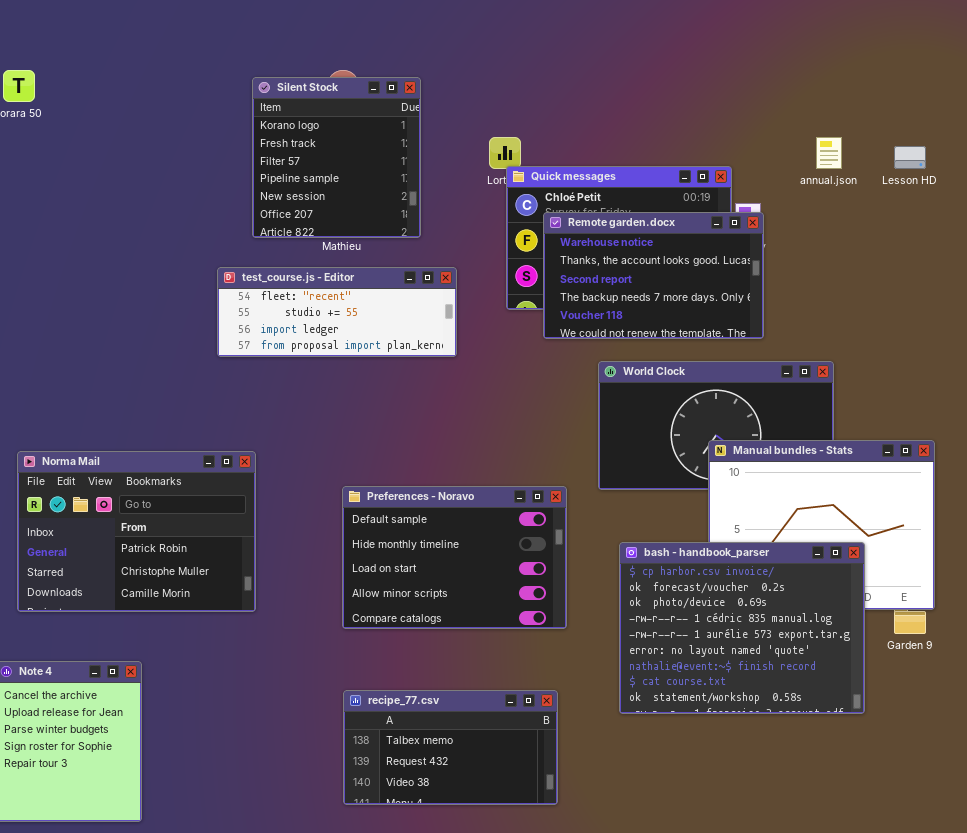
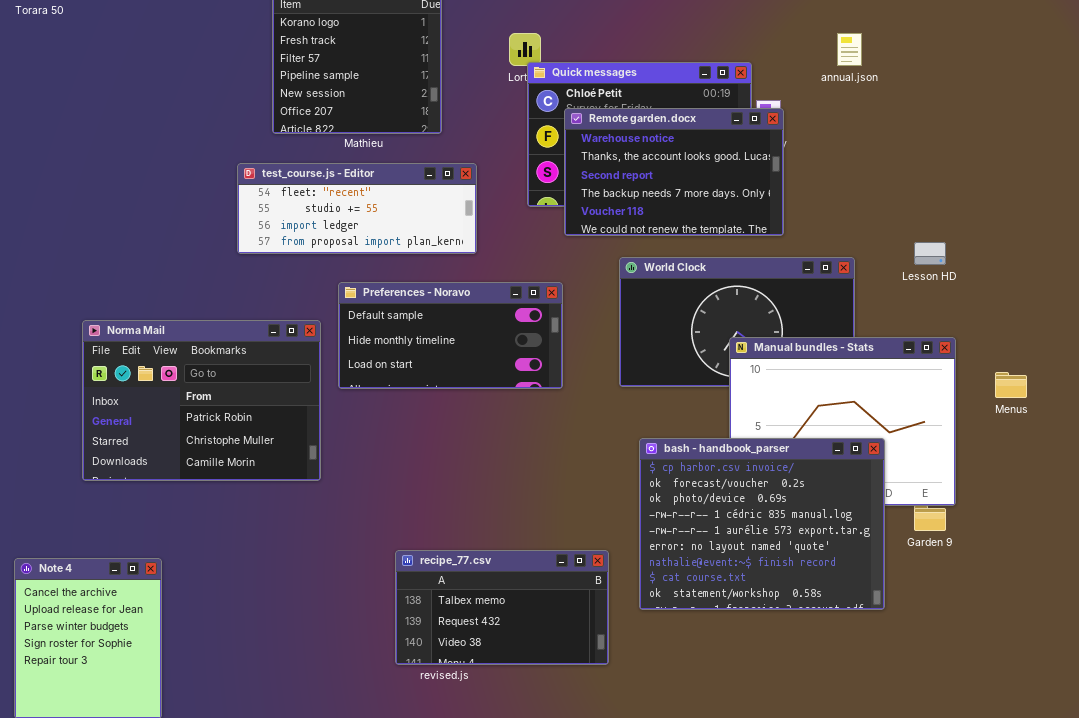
Lesson HD: [894,146,926,169] -> [914,242,946,265], moved
Norma Mail: [17,451,256,612] -> [82,320,321,481], moved
Preferences - Noravo: [342,486,567,629] -> [338,282,563,389], moved, resized
recipe_77.csv: [343,690,558,805] -> [395,550,609,665], moved

